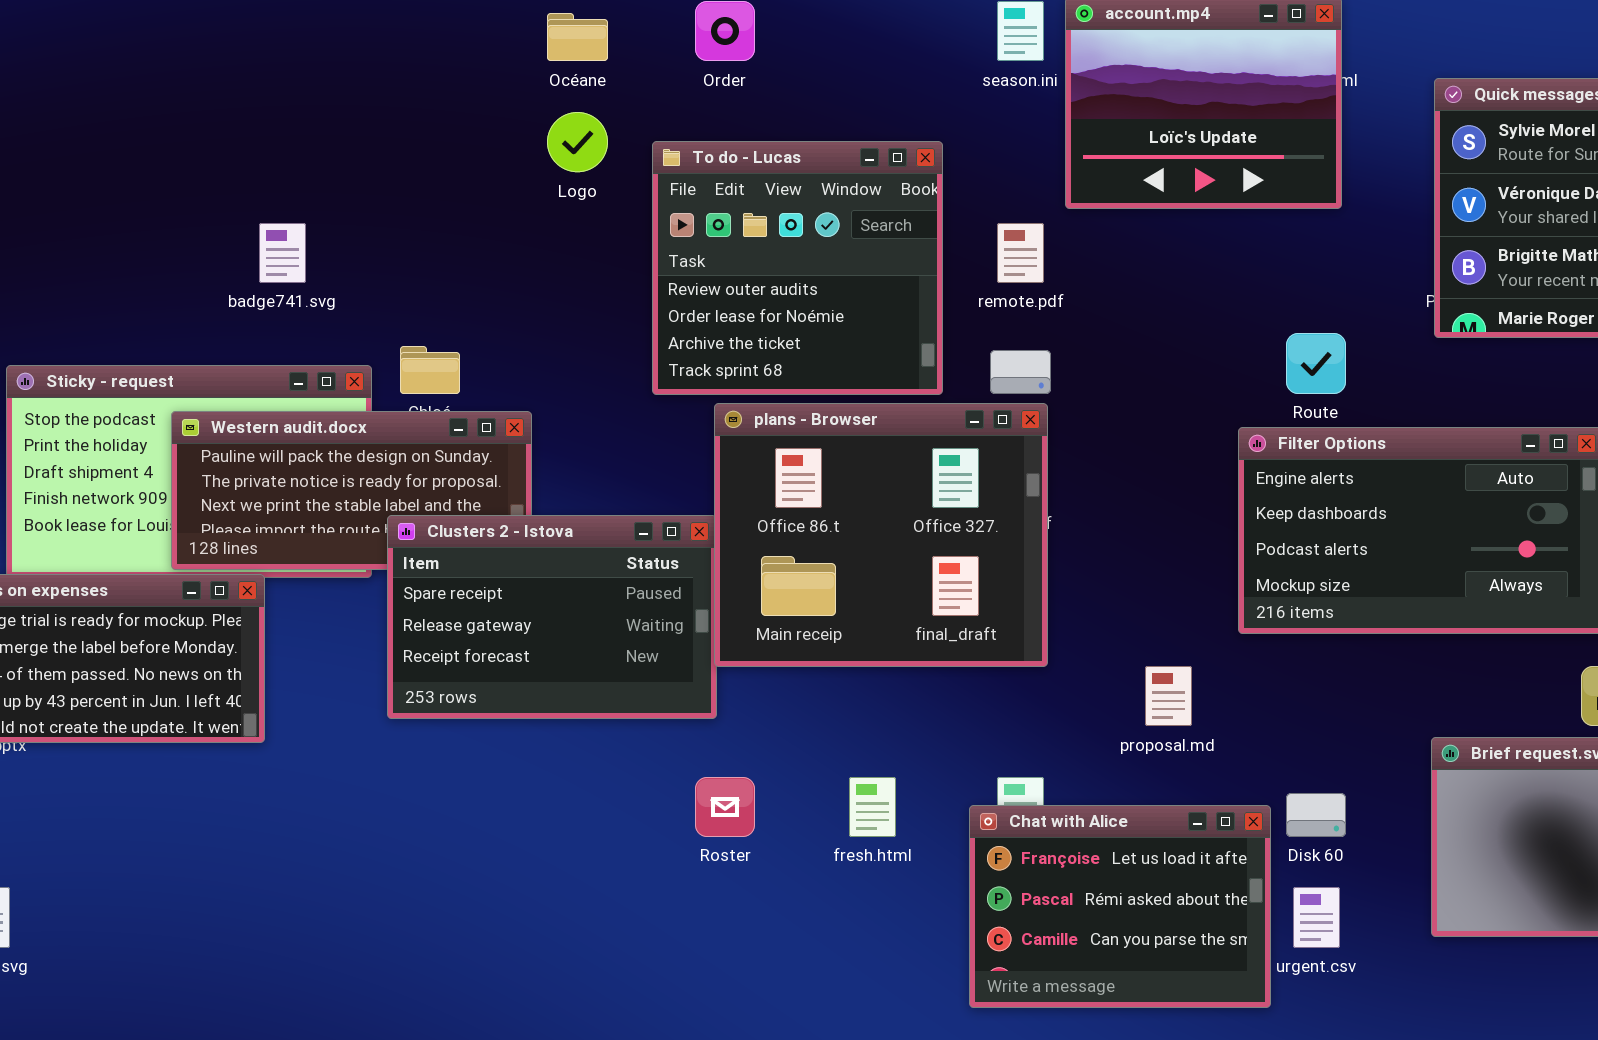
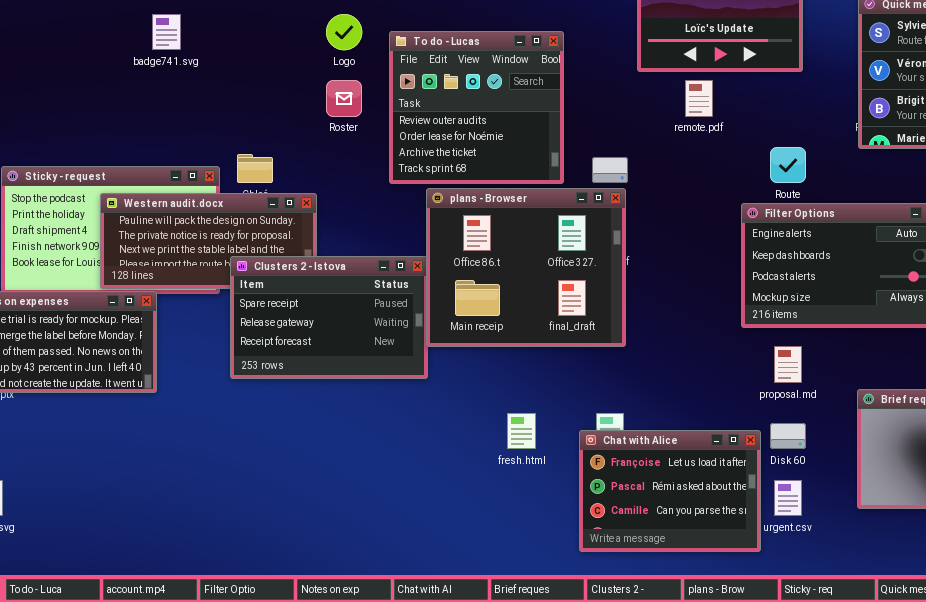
badge741.svg: [259,223,306,283] -> [152,14,181,50], moved
remote.pdf: [997,223,1044,283] -> [685,80,713,117], moved
proposal.md: [1145,666,1192,726] -> [774,346,802,383], moved
Roster: [695,777,755,837] -> [326,80,362,117], moved

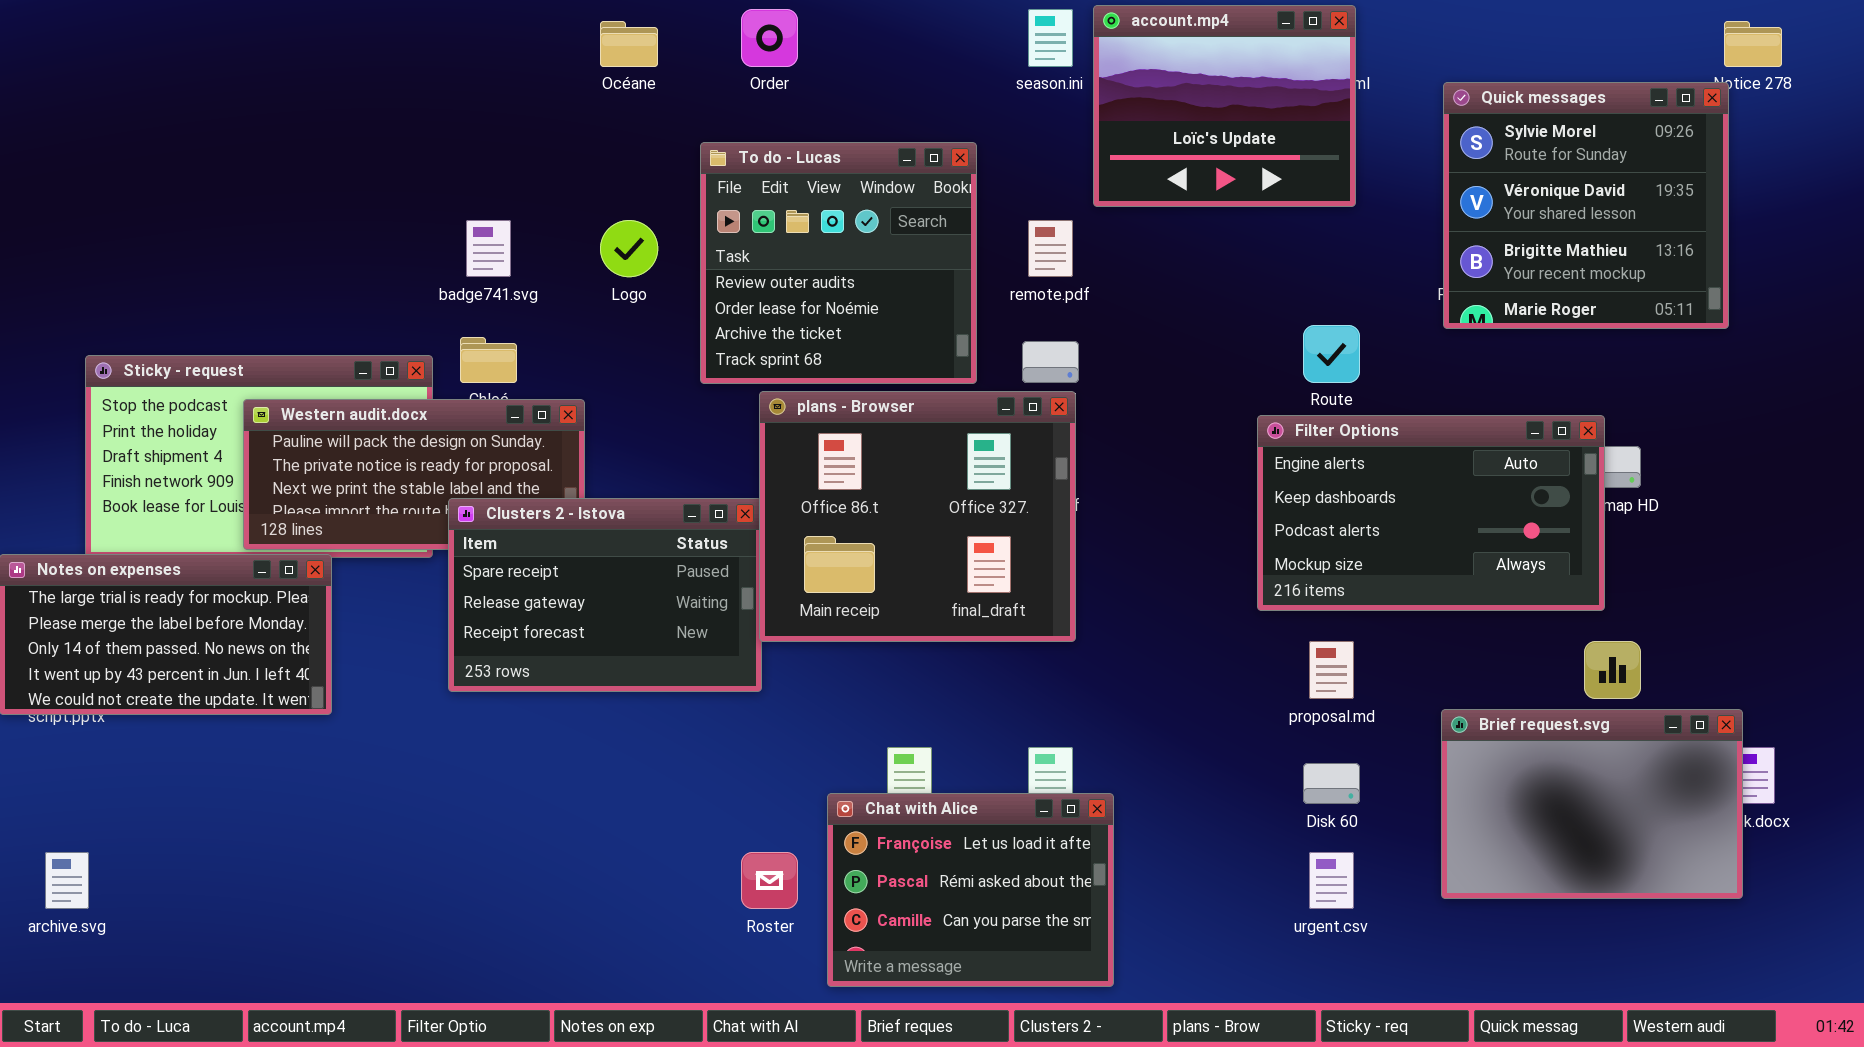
badge741.svg: [152,14,181,50] -> [466,220,511,277], moved
Logo: [326,14,362,50] -> [600,220,658,277], moved
Roster: [326,80,362,117] -> [741,852,798,909], moved
remote.pdf: [685,80,713,117] -> [1028,220,1073,277], moved
Chat with Alice: [579,430,761,552] -> [827,793,1114,987], moved

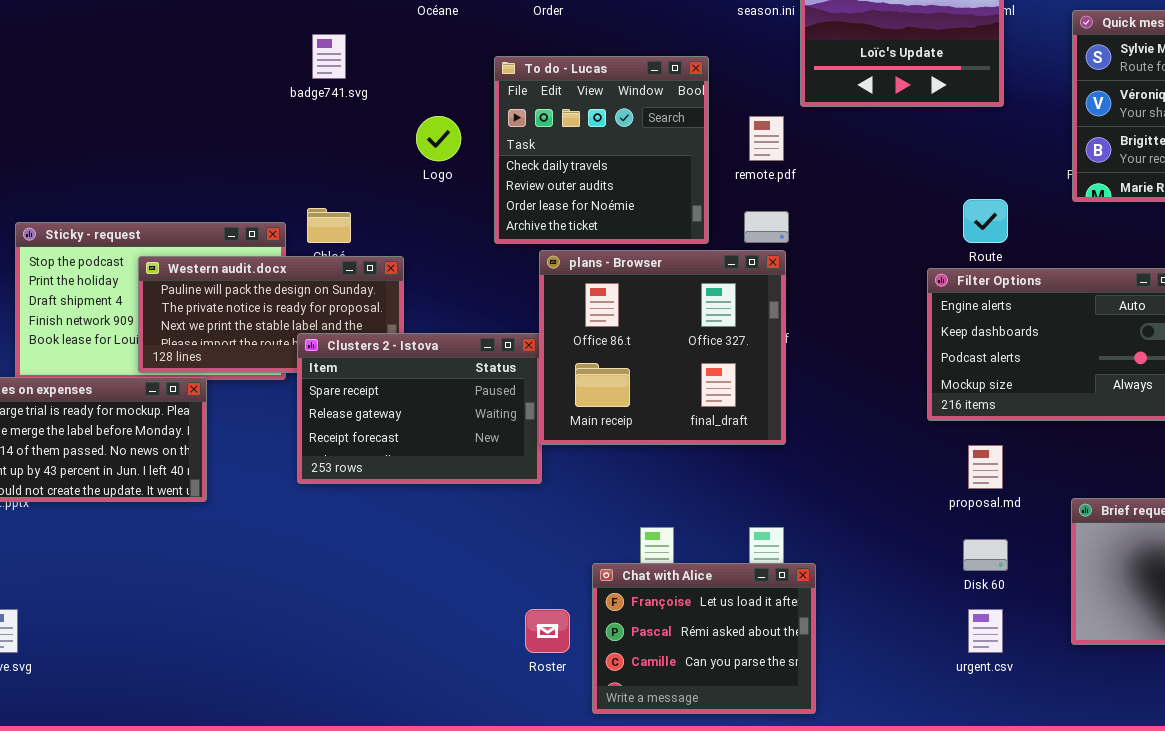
To do - Lucas: [700,142,977,384] -> [494,56,709,244], scrolled up 1 row
badge741.svg: [466,220,511,277] -> [312,34,346,79], moved

